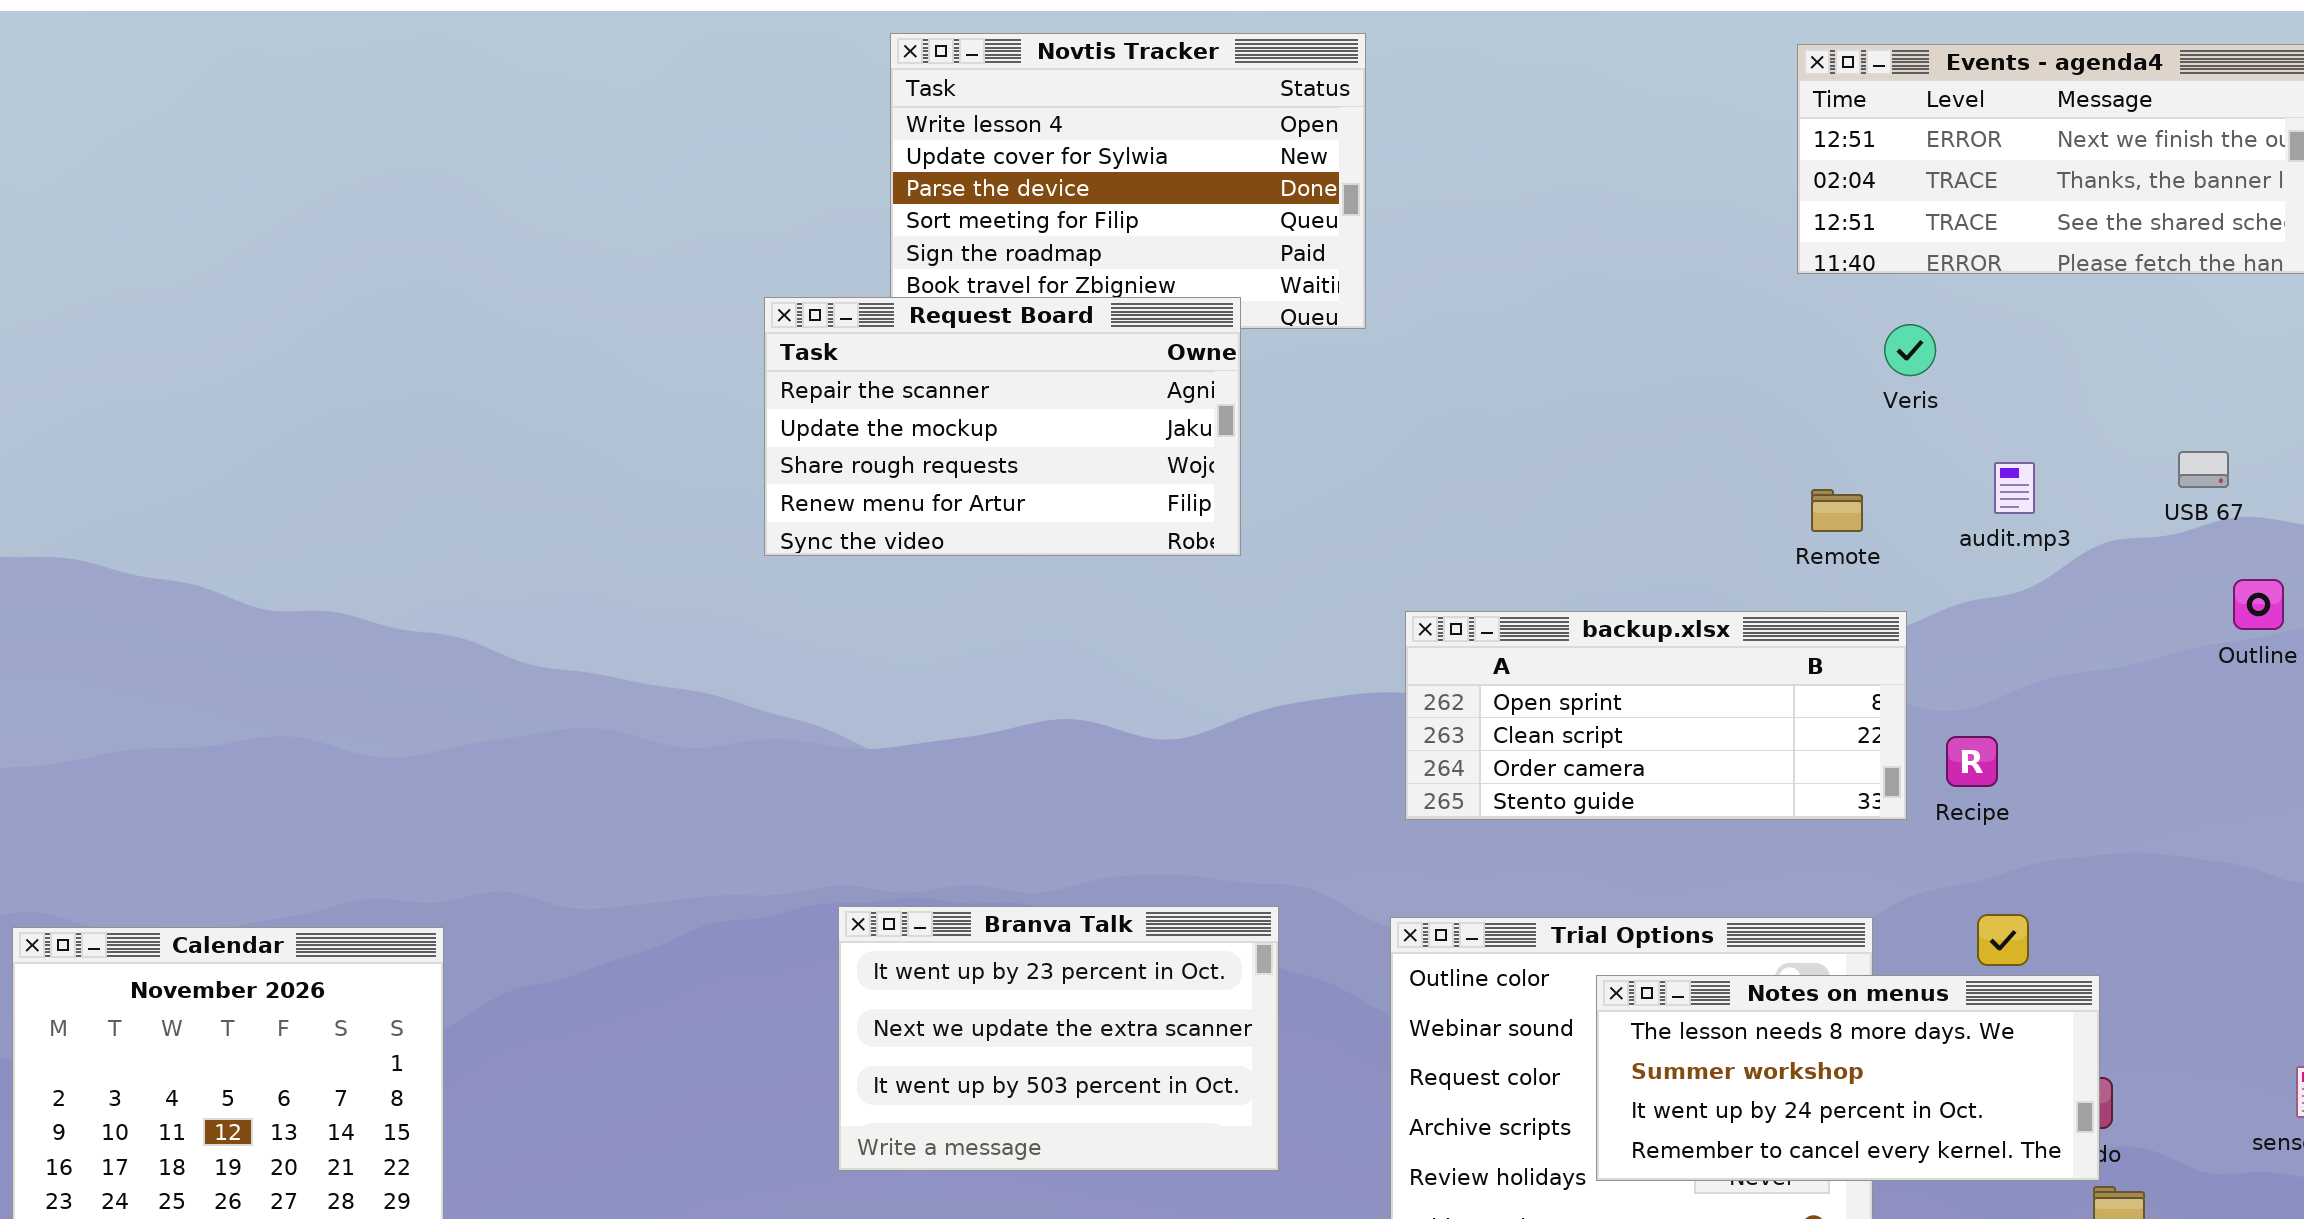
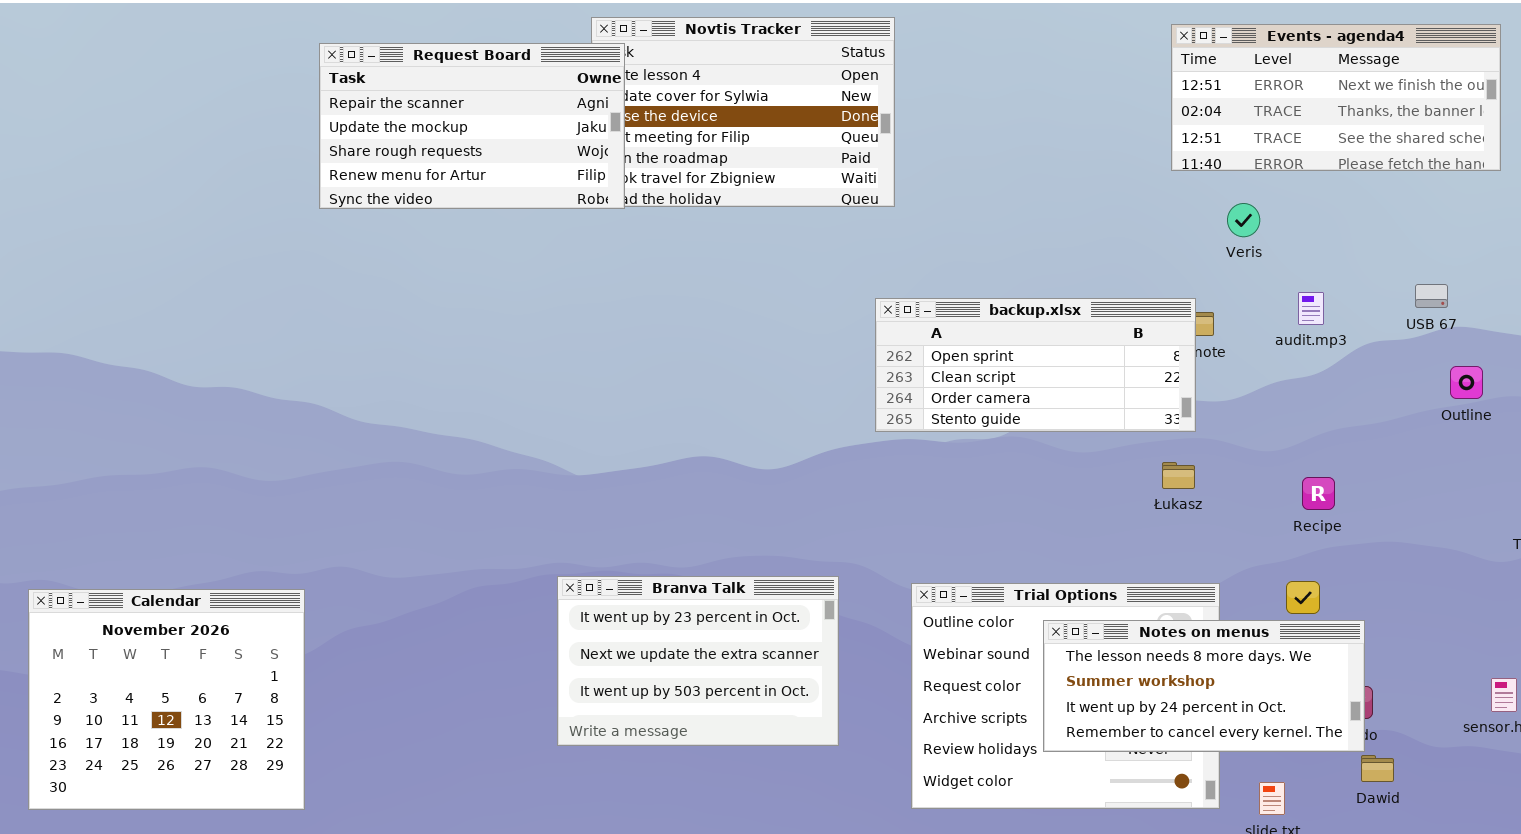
Request Board: [764,297,1241,556] -> [319,43,625,209], moved
backup.xlsx: [1405,611,1907,820] -> [875,298,1196,432], moved
Recipe: [1946,736,1998,787] -> [1302,477,1335,510], moved

